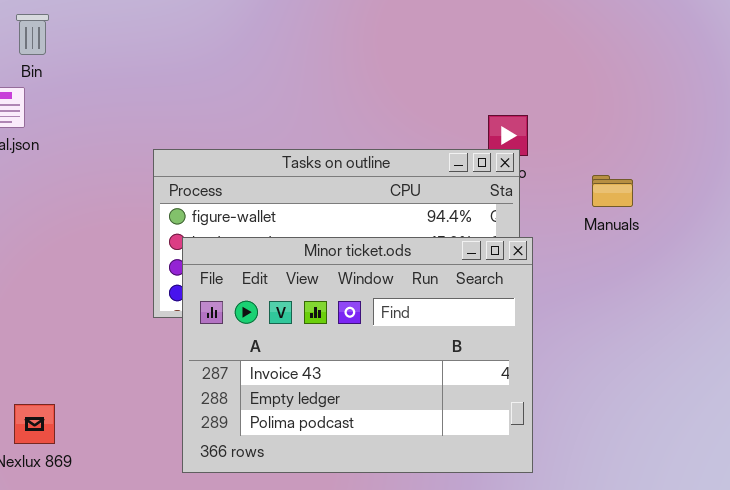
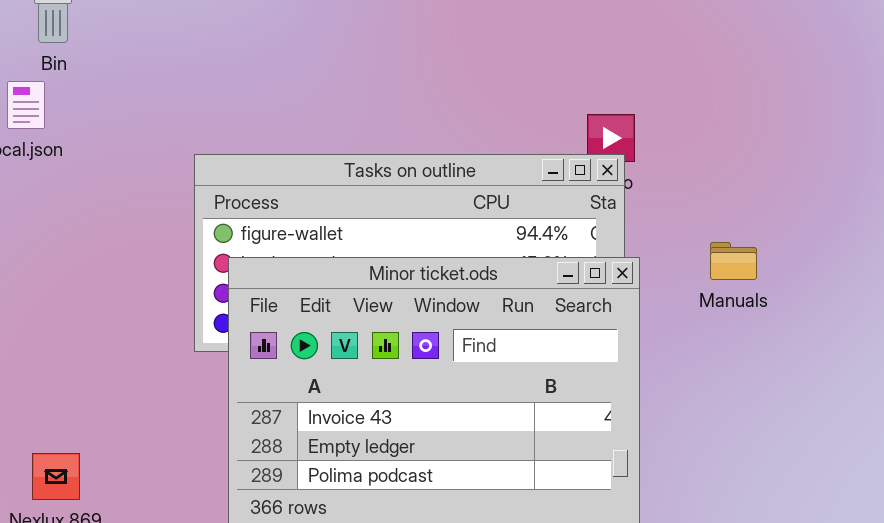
Manuals: [592,175,633,207] -> [710,242,757,280], moved

